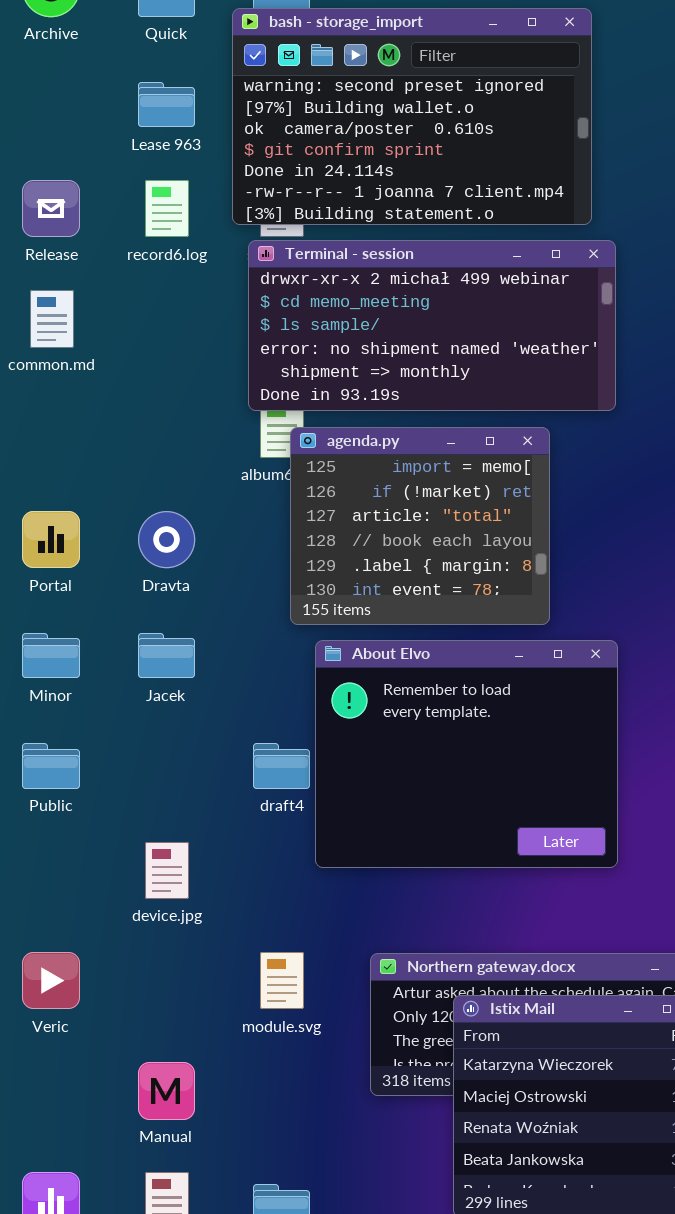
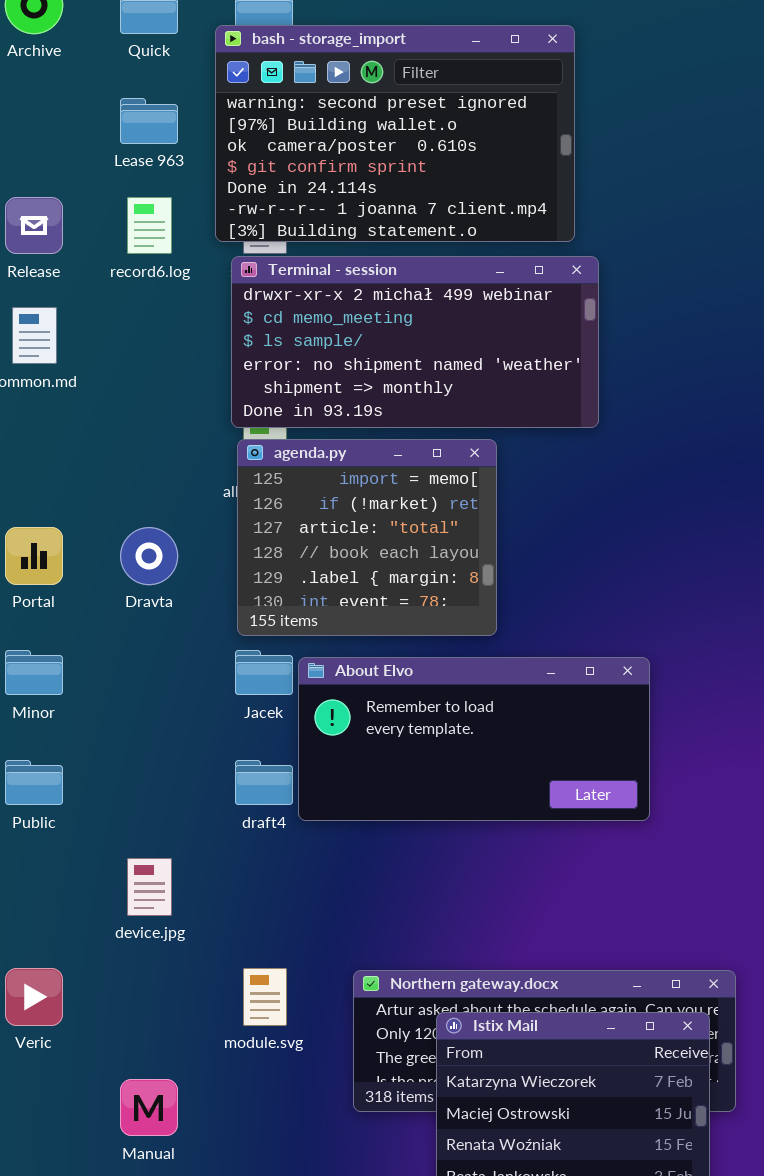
agenda.py: [290,427,550,625] -> [237,439,497,636], moved
Jacek: [138,633,195,678] -> [235,650,293,695], moved
About Elvo: [315,640,618,868] -> [298,657,650,821], resized

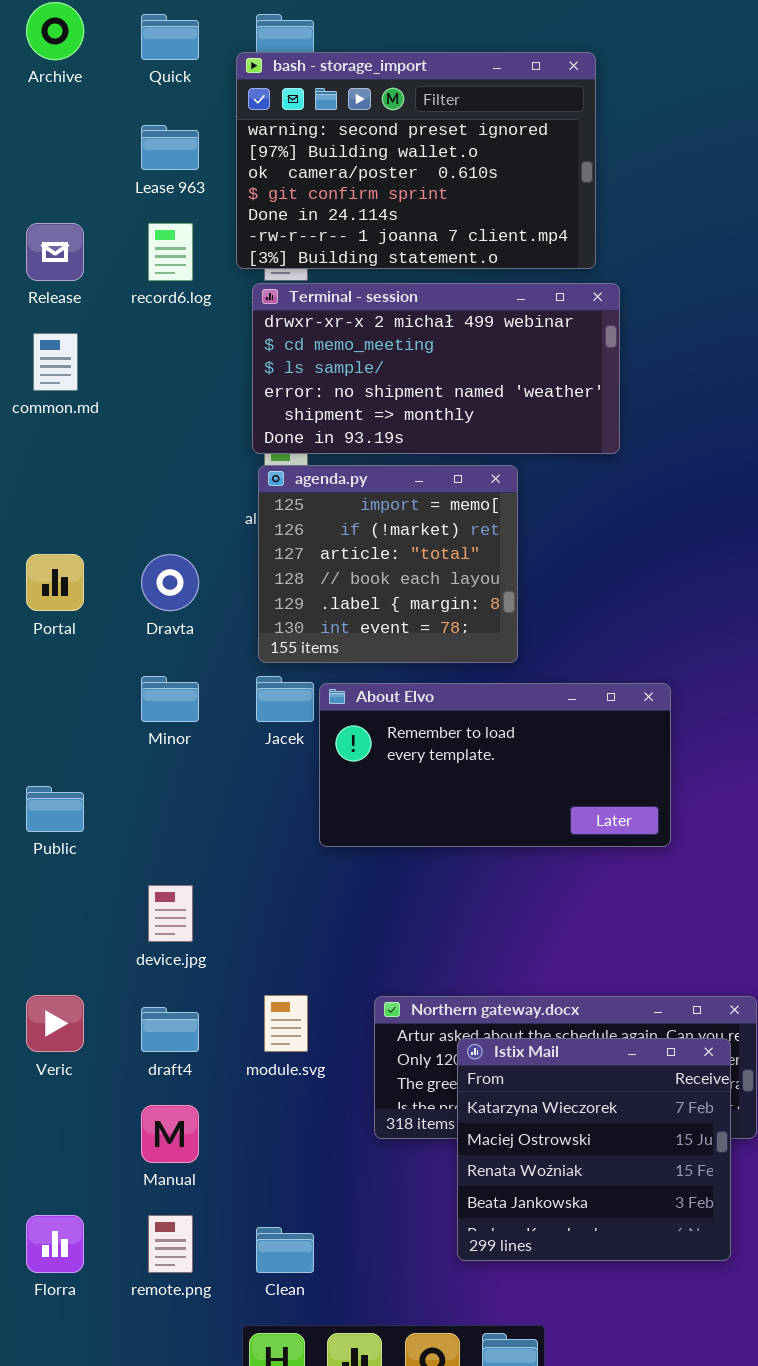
Minor: [5,650,63,695] -> [141,676,199,722], moved
draft4: [235,760,293,805] -> [141,1007,199,1052], moved

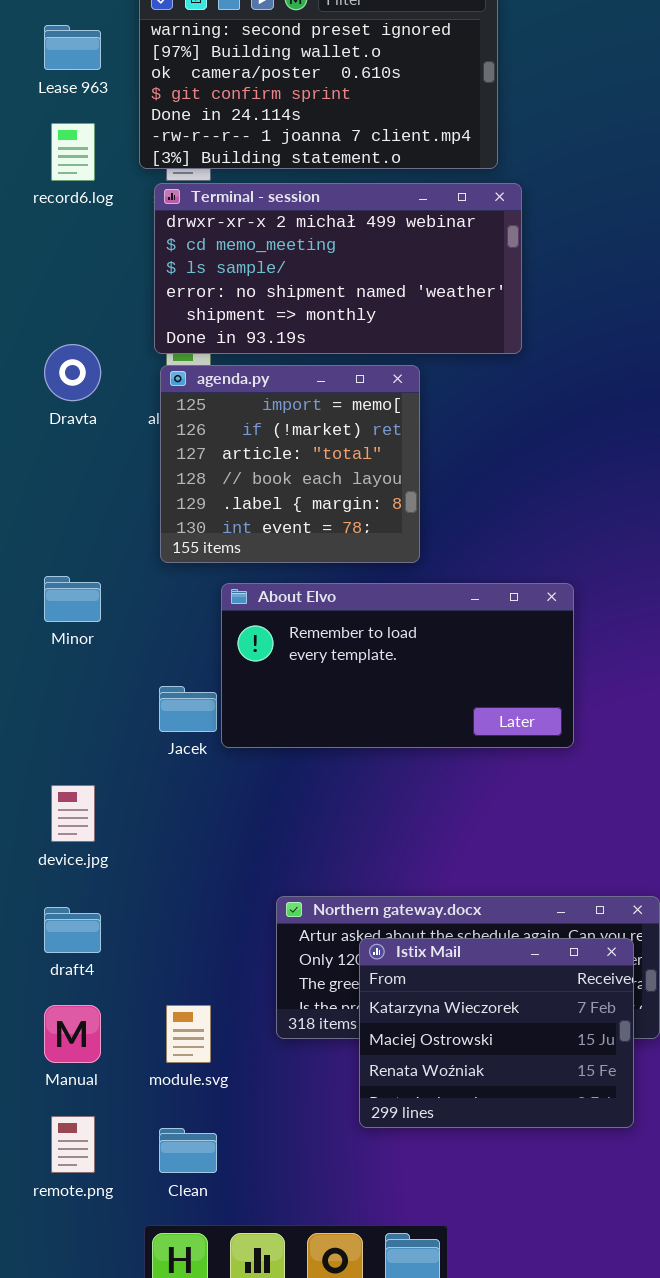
Dravta: [141,554,199,611] -> [44,344,101,401], moved
Jacek: [256,676,314,722] -> [159,686,217,732], moved
module.svg: [264,995,308,1052] -> [166,1005,211,1063], moved
Istix Mail: [457,1038,731,1261] -> [359,938,634,1128], resized

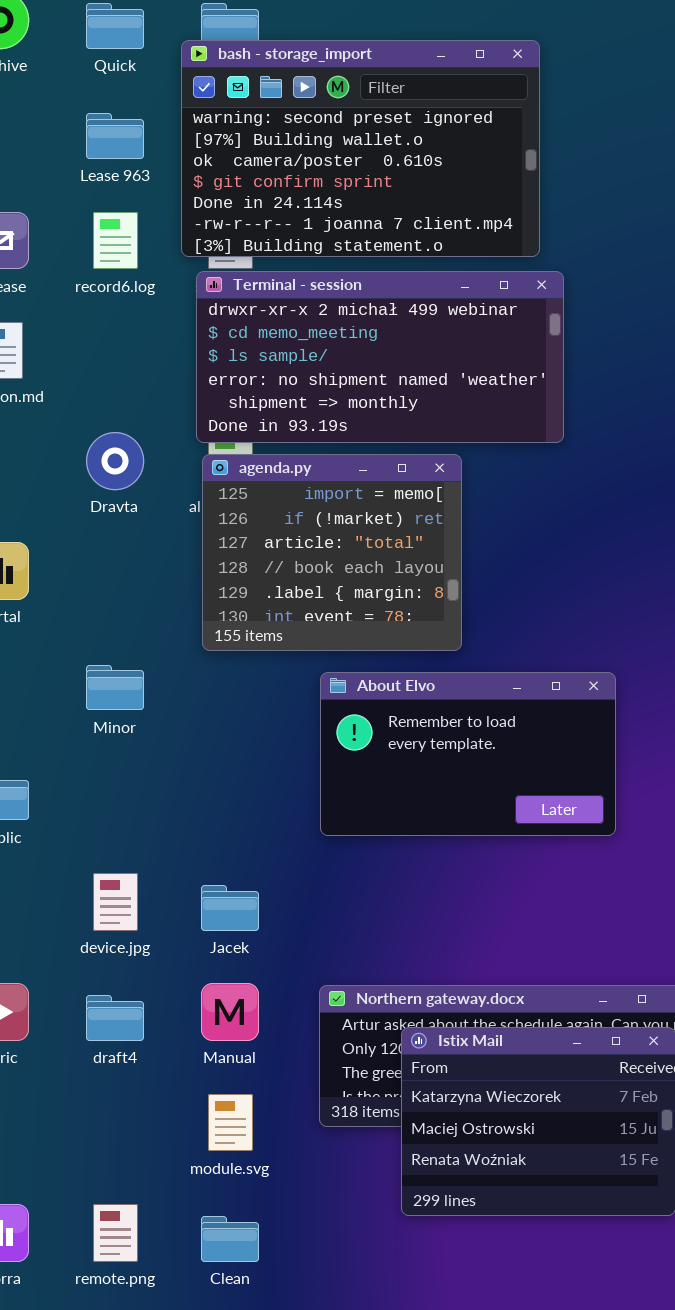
About Elvo: [221,583,574,748] -> [320,672,616,836], resized
Jacek: [159,686,217,732] -> [201,885,259,931], moved
Manual: [44,1005,101,1063] -> [201,983,259,1041], moved

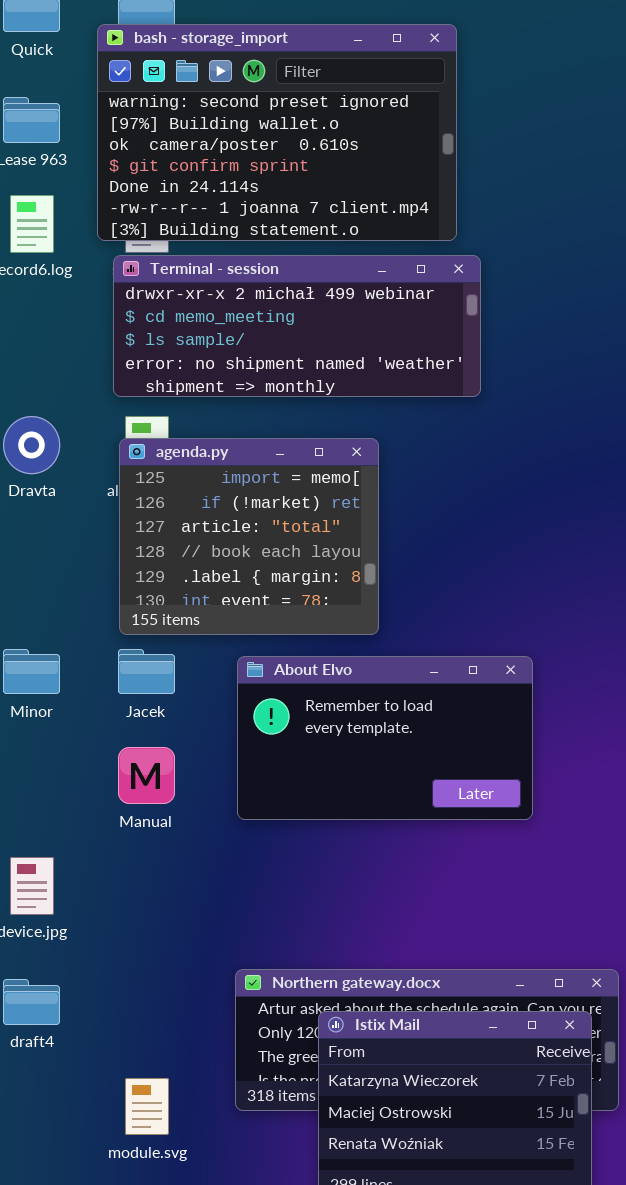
Terminal - session: [196,271,564,443] -> [113,255,481,397], resized
Jacek: [201,885,259,931] -> [118,649,175,694], moved
Manual: [201,983,259,1041] -> [118,747,175,804], moved

